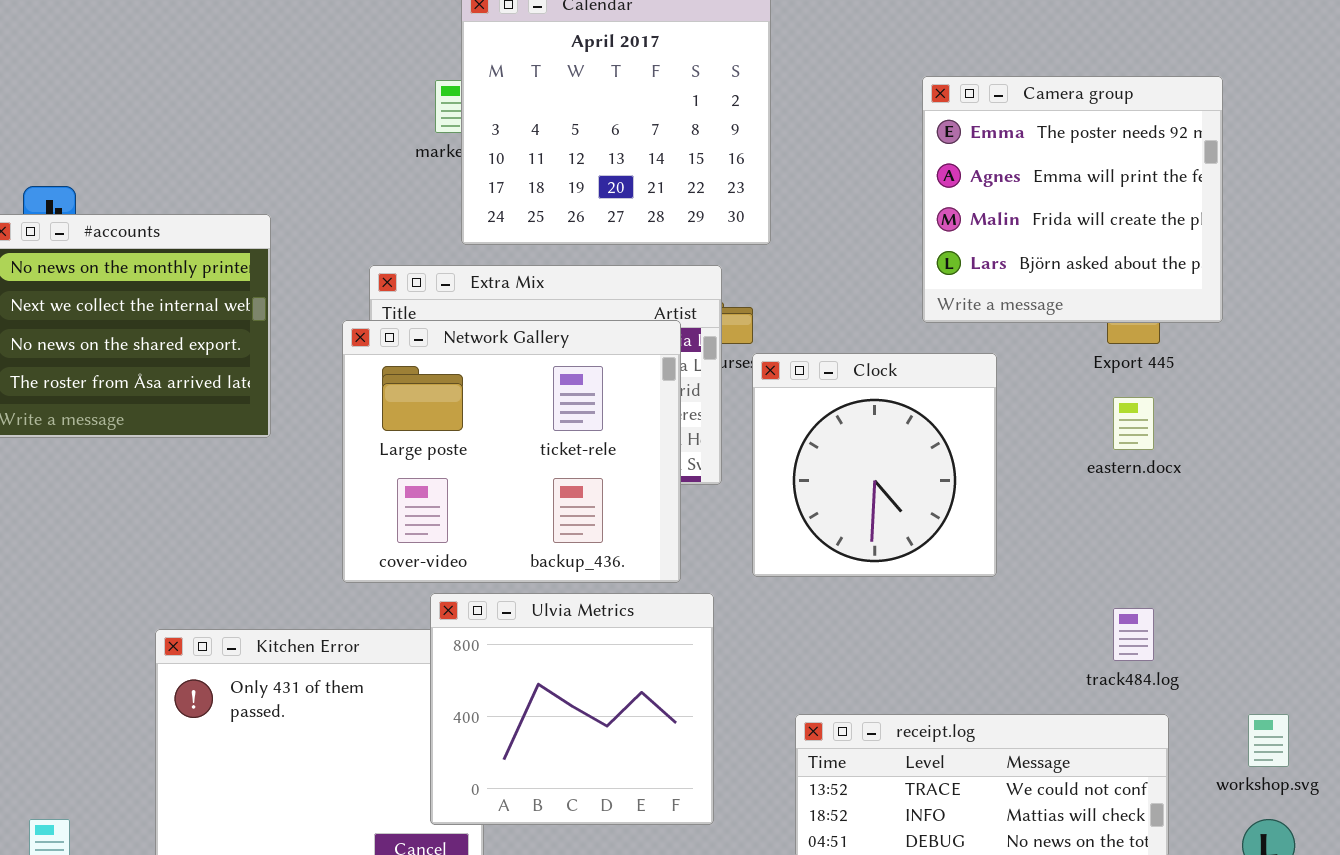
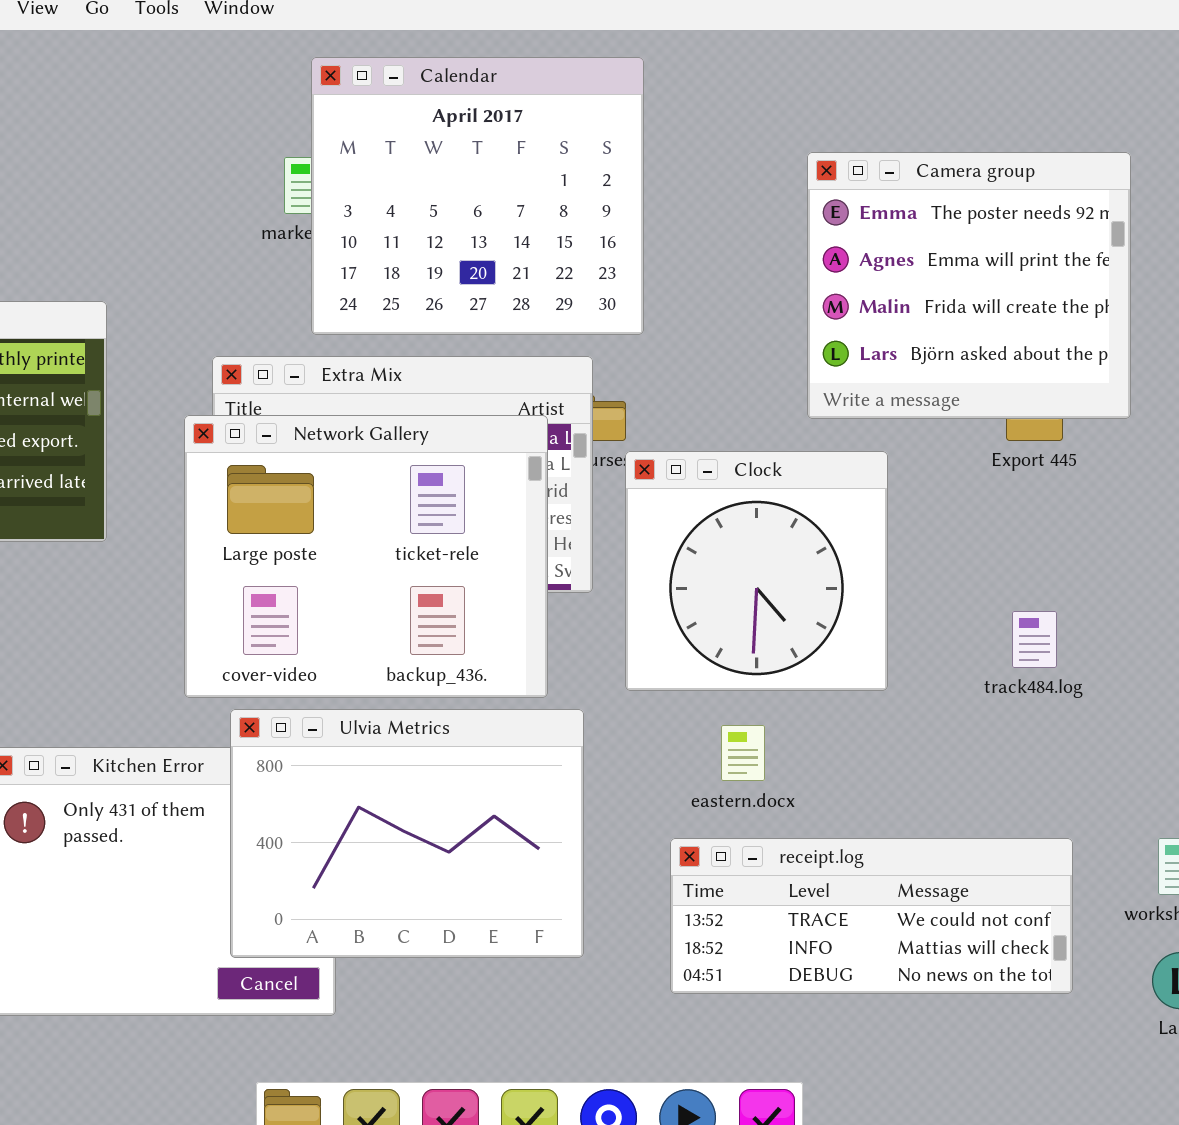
eastern.docx: [1113,397,1154,450] -> [721,725,765,781], moved
Ulvia Metrics: [430,593,714,825] -> [230,709,584,958], resized
track484.log: [1113,608,1154,661] -> [1012,611,1057,668], moved

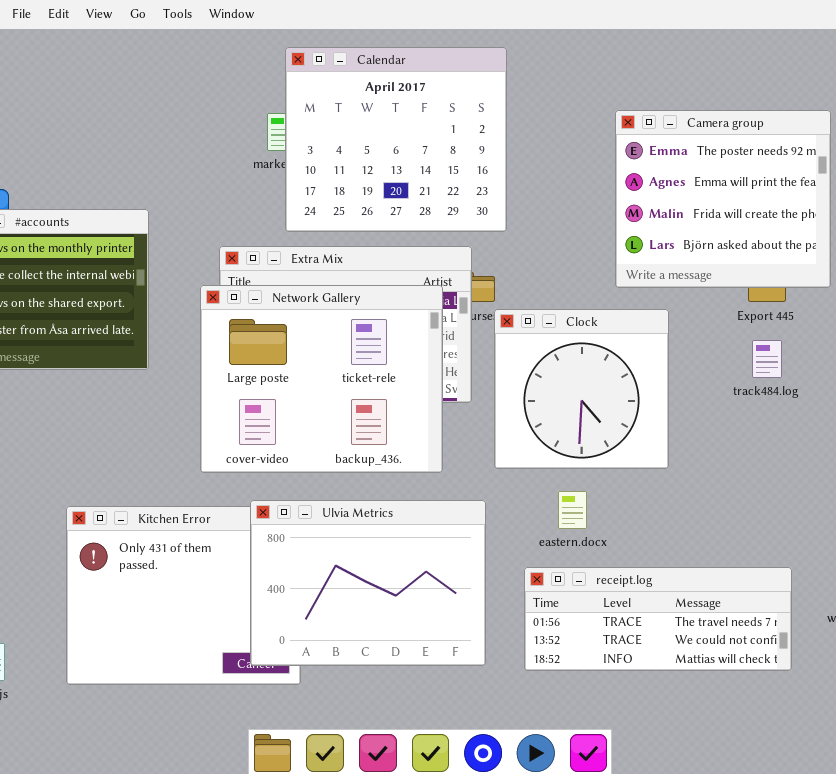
track484.log: [1012,611,1057,668] -> [752,340,782,378], moved
Ulvia Metrics: [230,709,584,958] -> [250,500,486,666], moved
receipt.log: [670,838,1073,994] -> [524,567,792,671], scrolled up 1 row

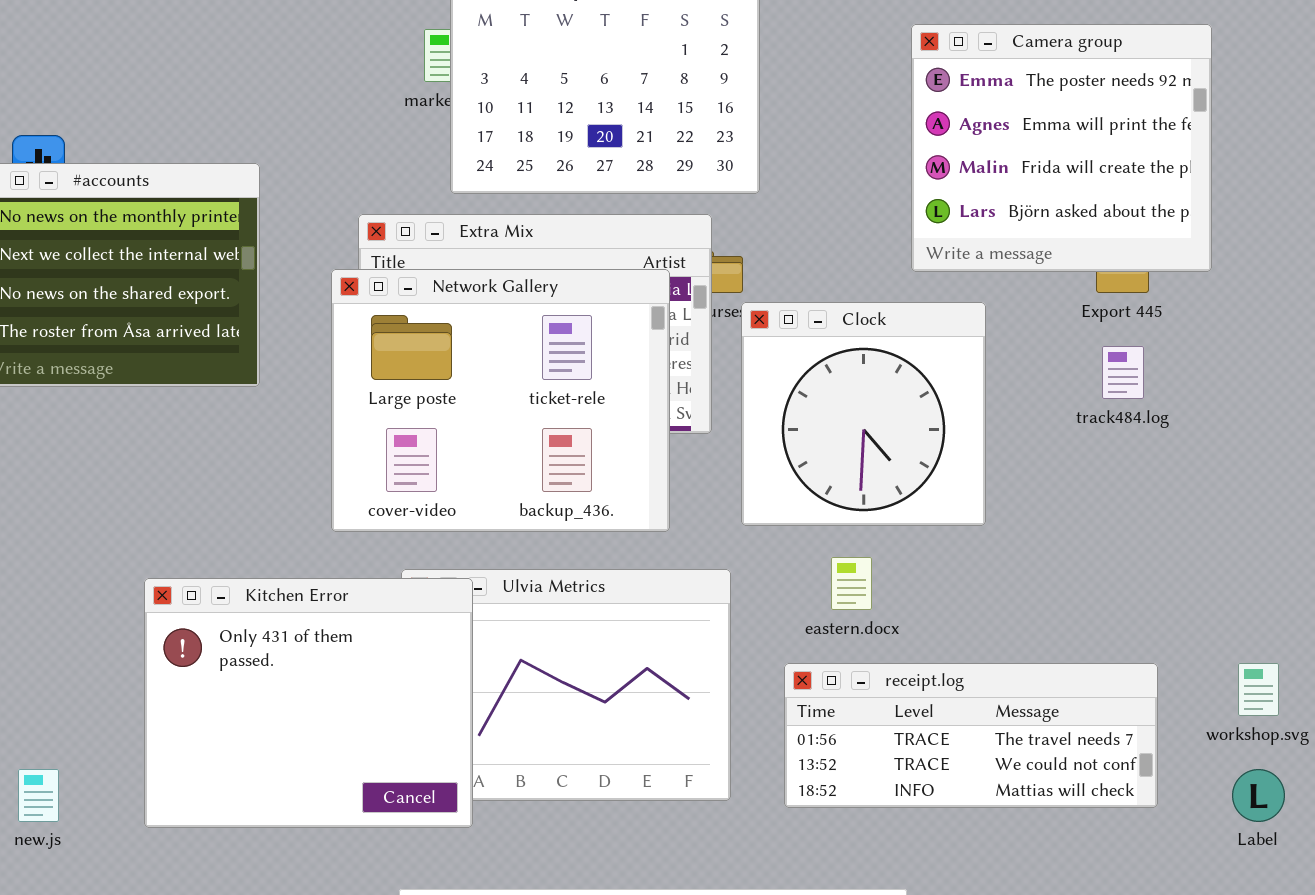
Kitchen Error: [66,506,301,685] -> [144,578,473,828], raised

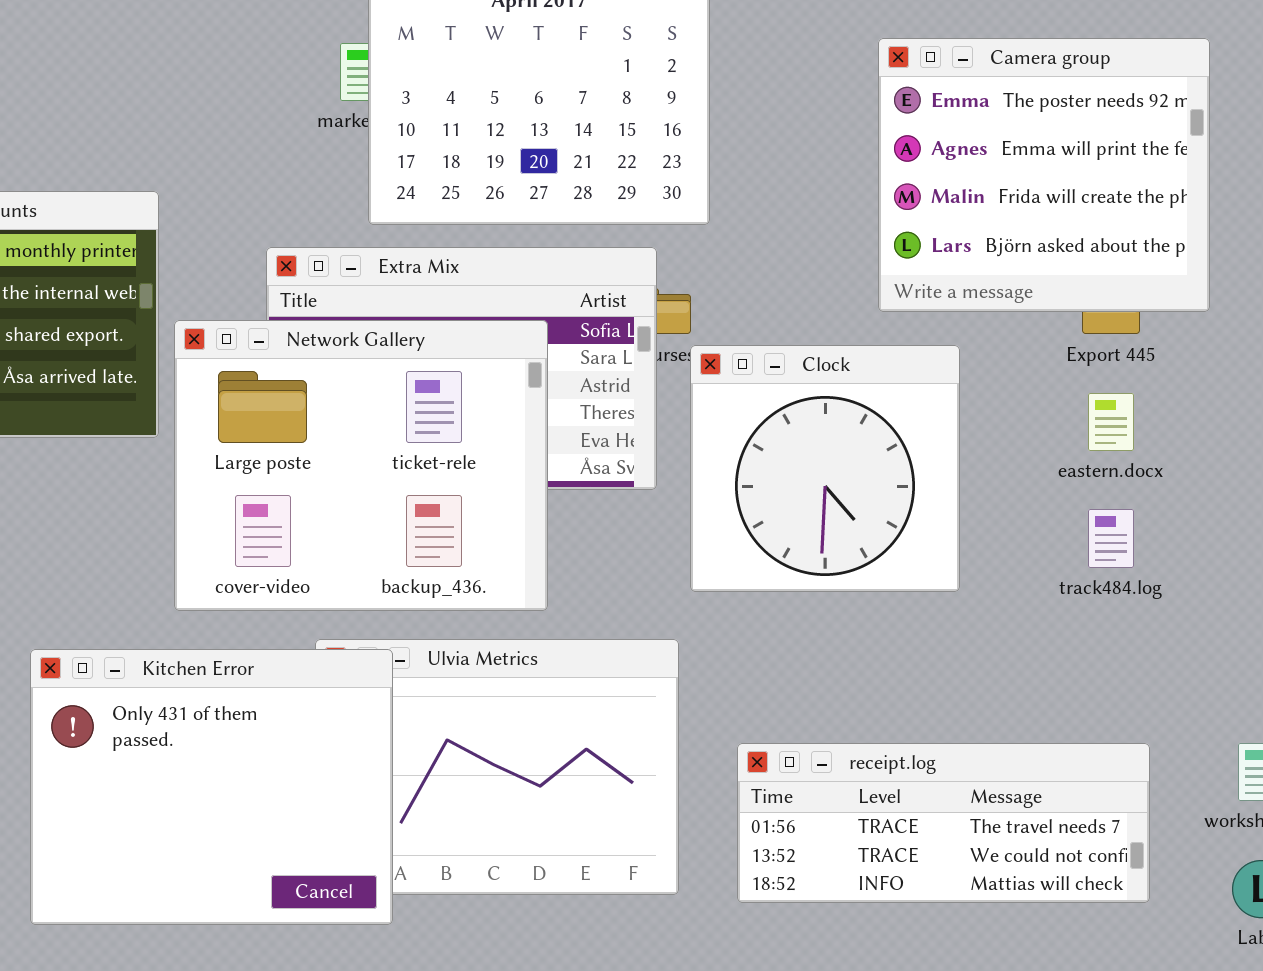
Network Gallery: [331,269,670,532] -> [174,320,548,611], moved
track484.log: [1102,346,1144,399] -> [1088,509,1134,568], moved
eastern.docx: [831,557,872,610] -> [1088,393,1134,451], moved

